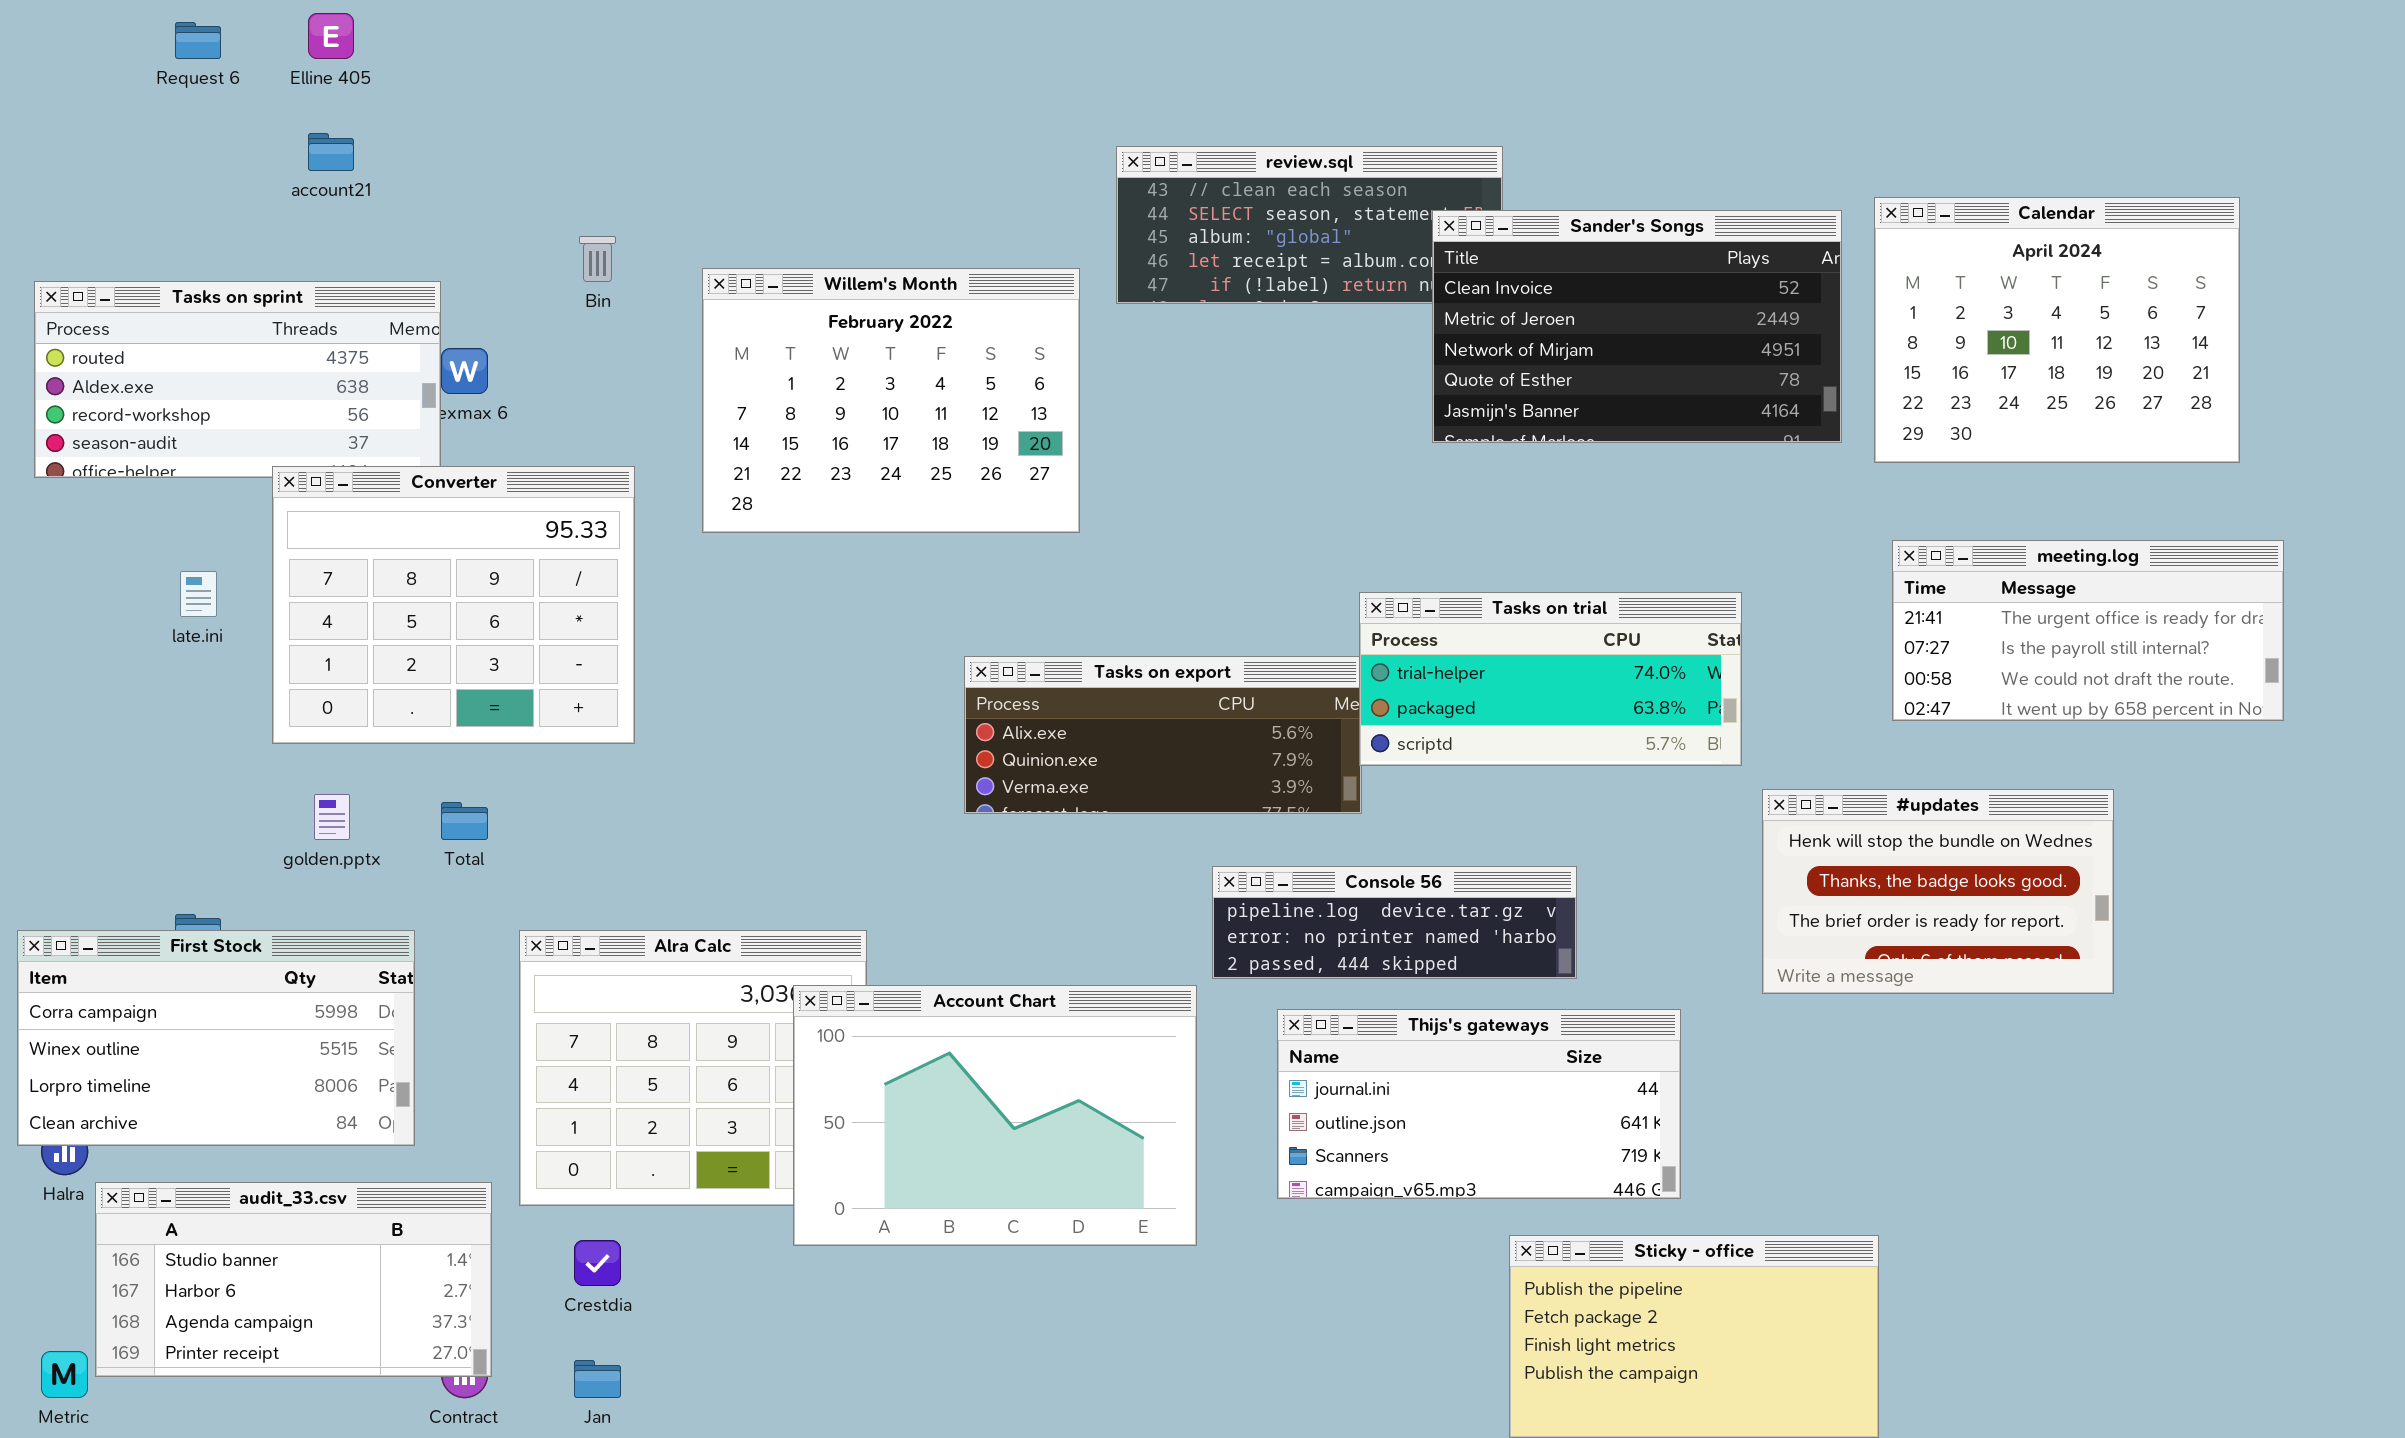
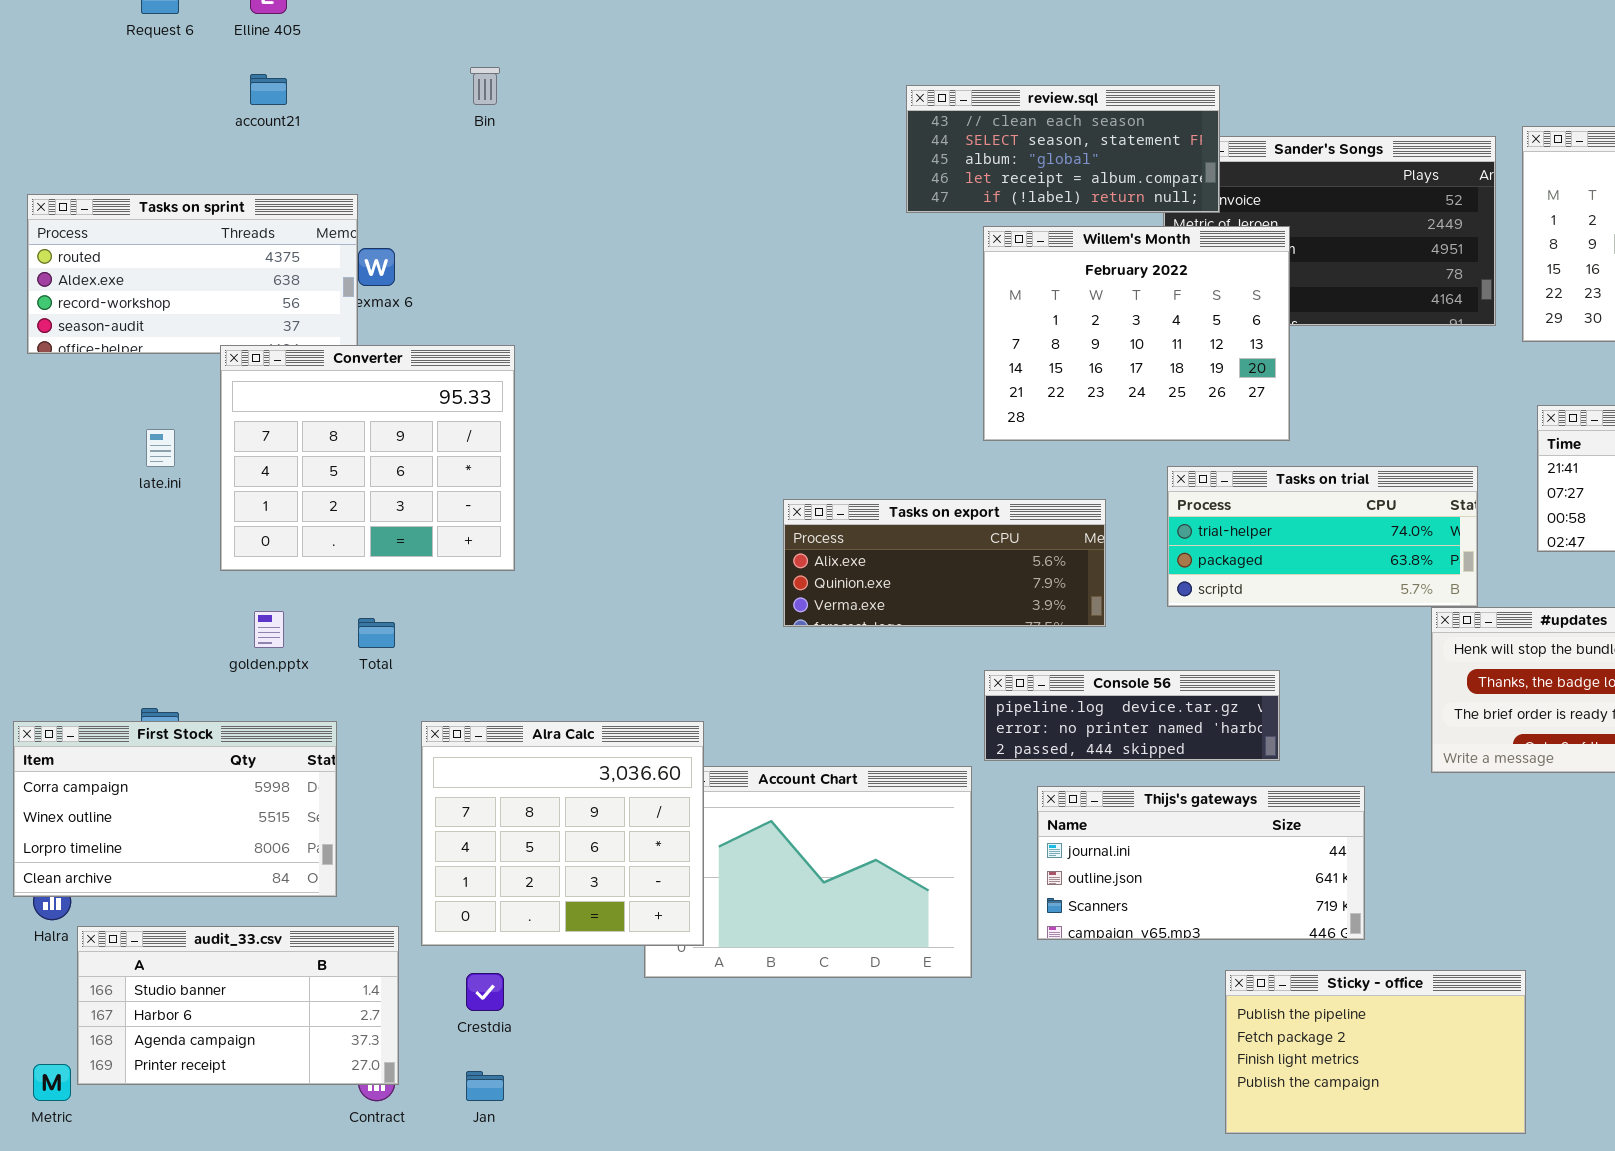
review.sql: [1116,146,1503,304] -> [906,85,1220,213], raised
Bin: [579,236,616,282] -> [470,67,500,105], moved
Willem's Month: [702,268,1080,533] -> [983,226,1290,441], moved
Tasks on trial: [1359,592,1742,766] -> [1167,466,1478,607], moved
Alra Calc: [519,930,867,1206] -> [421,721,704,946], raised

